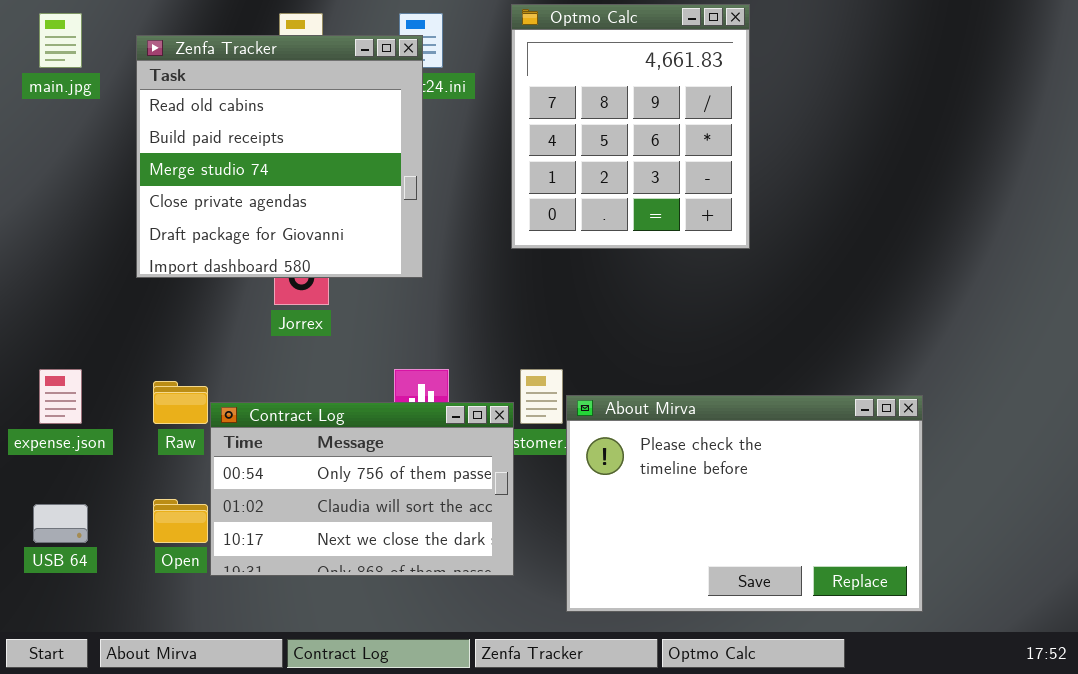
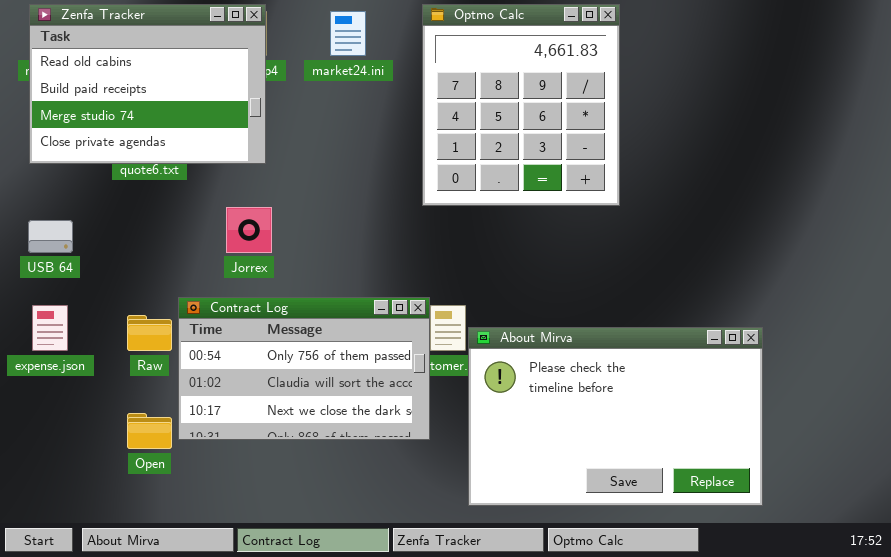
Zenfa Tracker: [136,35,423,278] -> [29,4,266,164], moved, resized
Contract Log: [210,402,514,576] -> [178,297,430,440], moved
USB 64: [33,504,88,543] -> [28,220,73,253], moved

